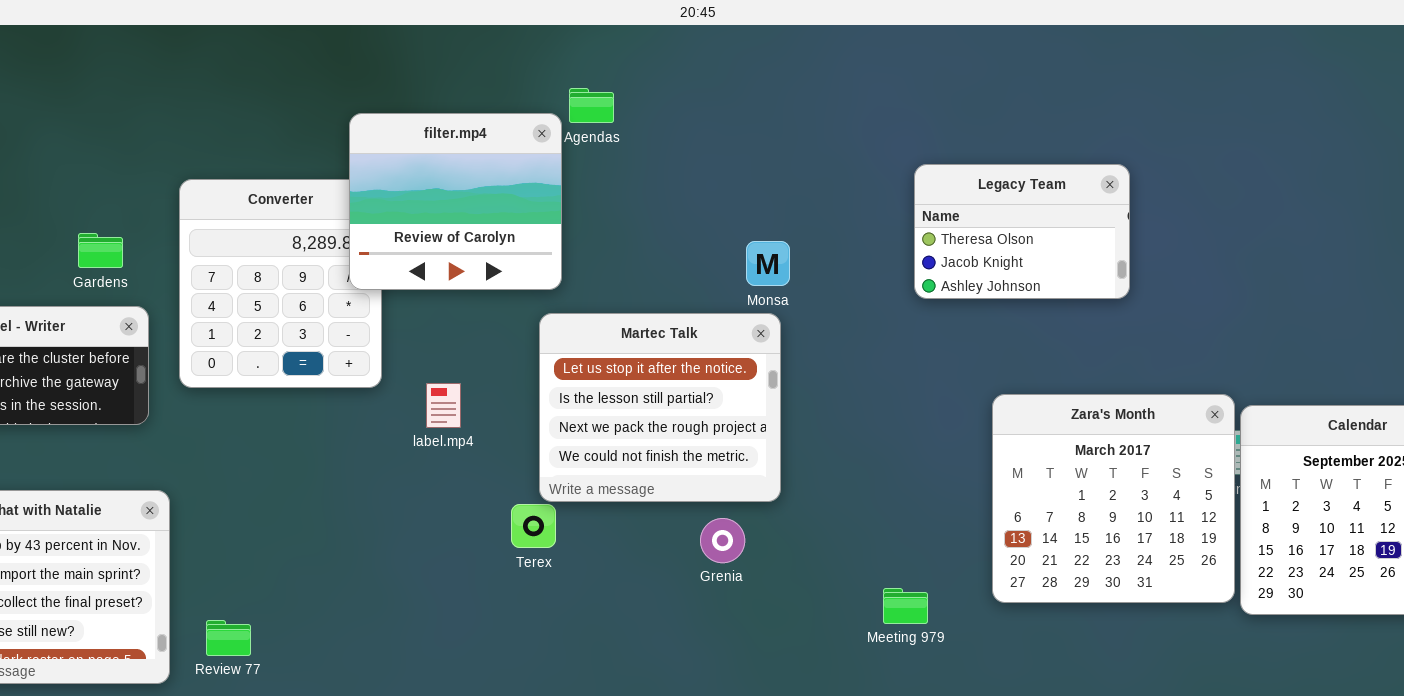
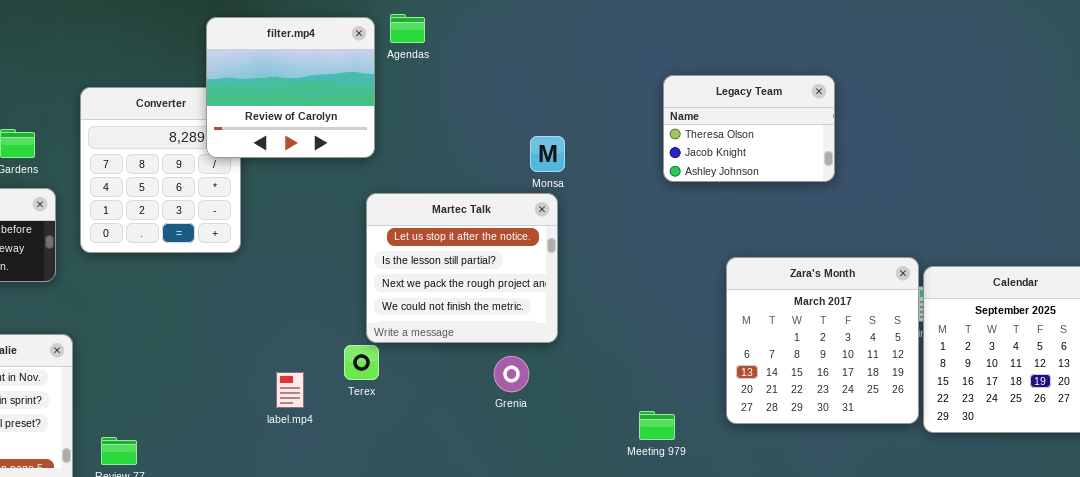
filter.mp4: [349,113,562,290] -> [206,17,375,158], moved
label.mp4: [426,383,461,428] -> [276,372,304,408], moved

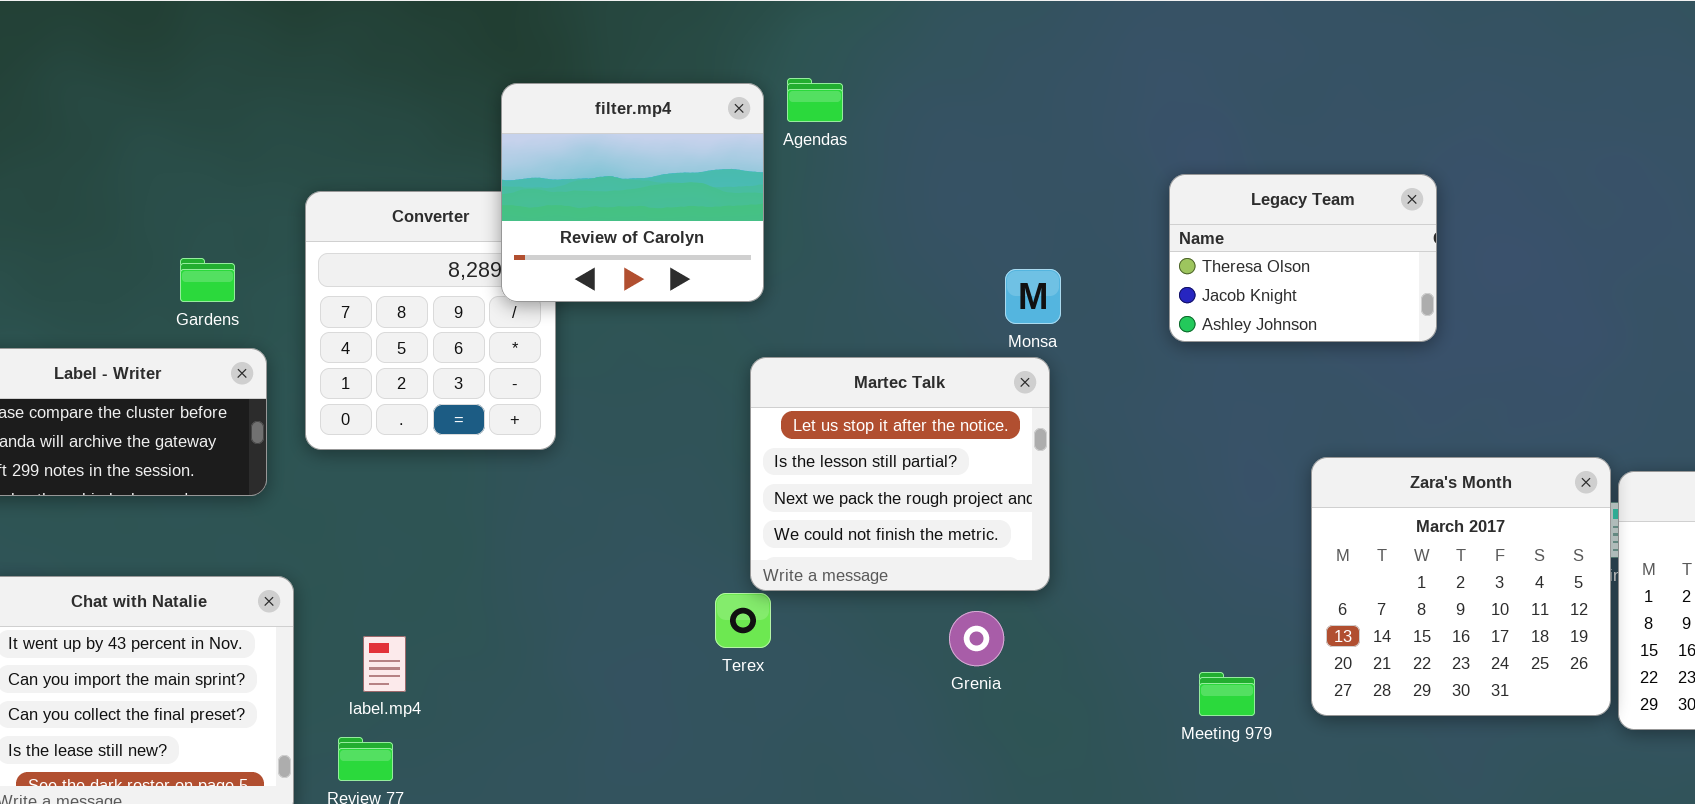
Legacy Team: [663,75,835,182] -> [1169,174,1437,342], moved
label.mp4: [276,372,304,408] -> [363,636,406,692], moved
Meeting 979: [639,411,675,440] -> [1199,672,1255,716], moved

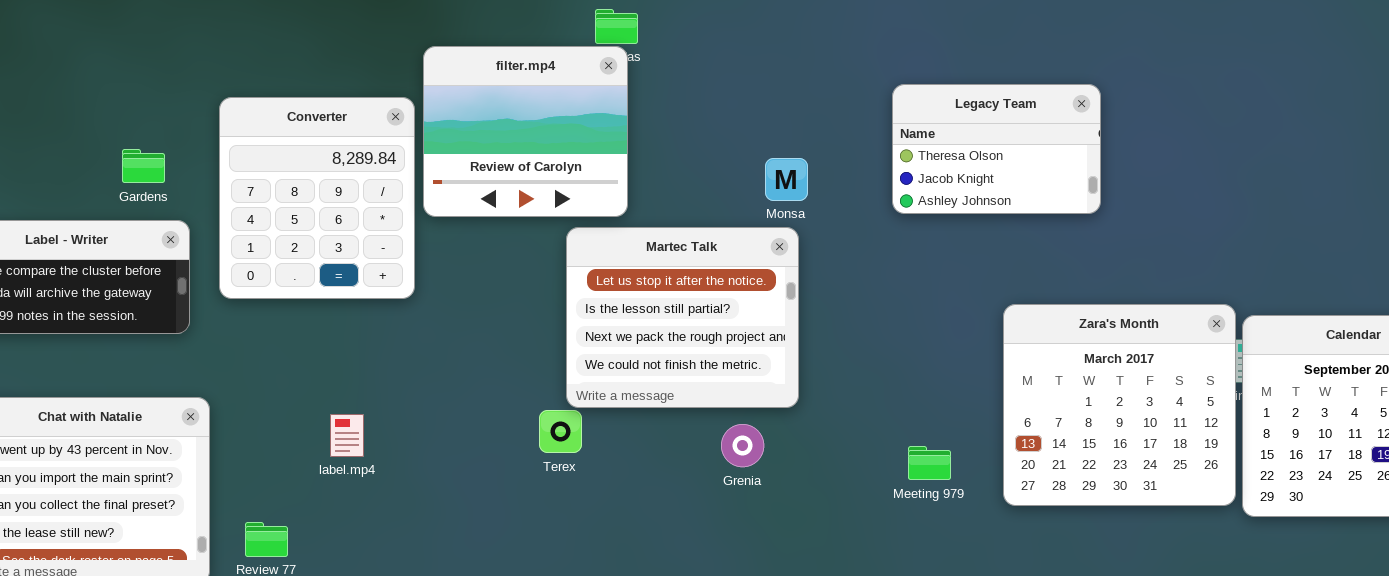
filter.mp4: [501,83,764,302] -> [423,46,628,217], moved
label.mp4: [363,636,406,692] -> [330,414,364,457], moved
Meeting 979: [1199,672,1255,716] -> [908,446,951,480], moved

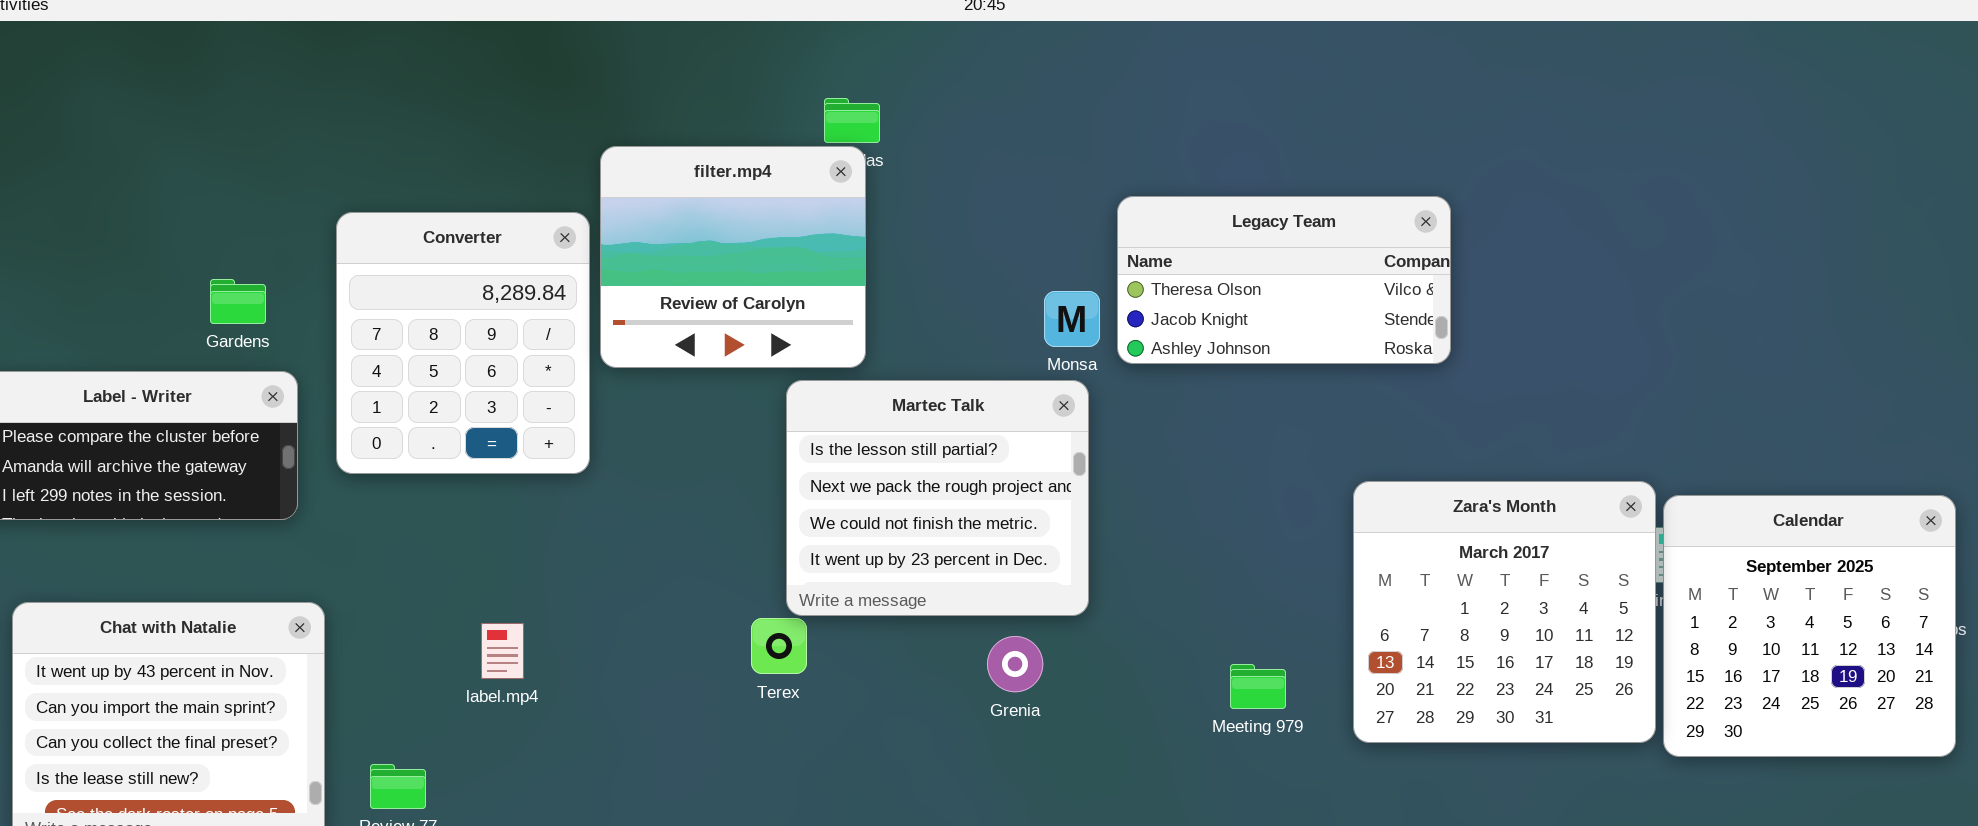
Legacy Team: [892,84,1101,214] -> [1117,196,1451,364], moved, resized
Martec Talk: [566,227,799,408] -> [786,380,1089,616], scrolled down 1 row

